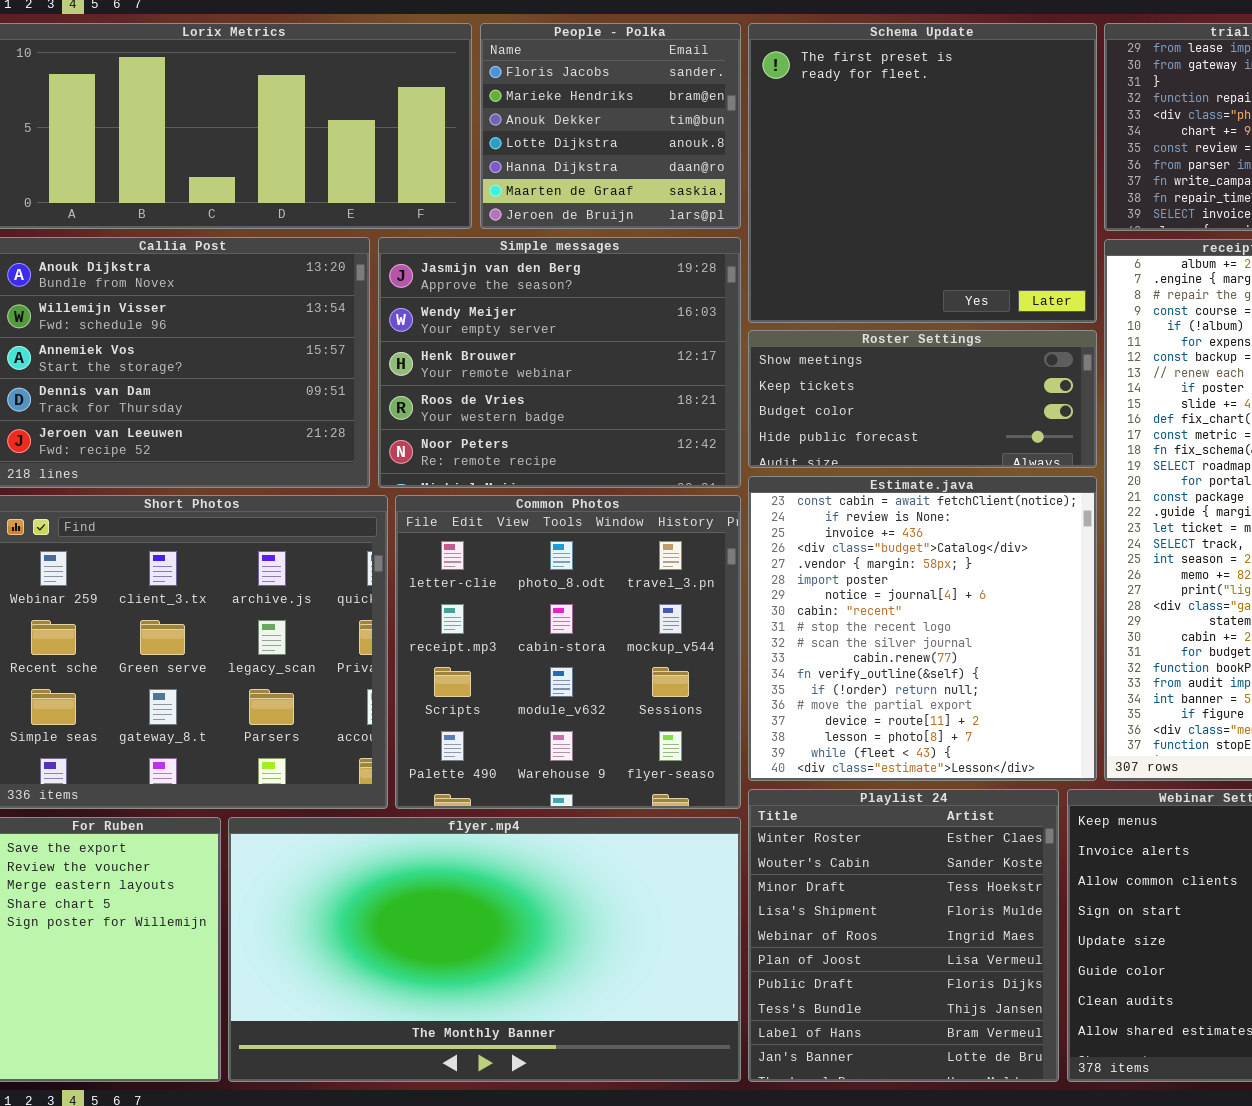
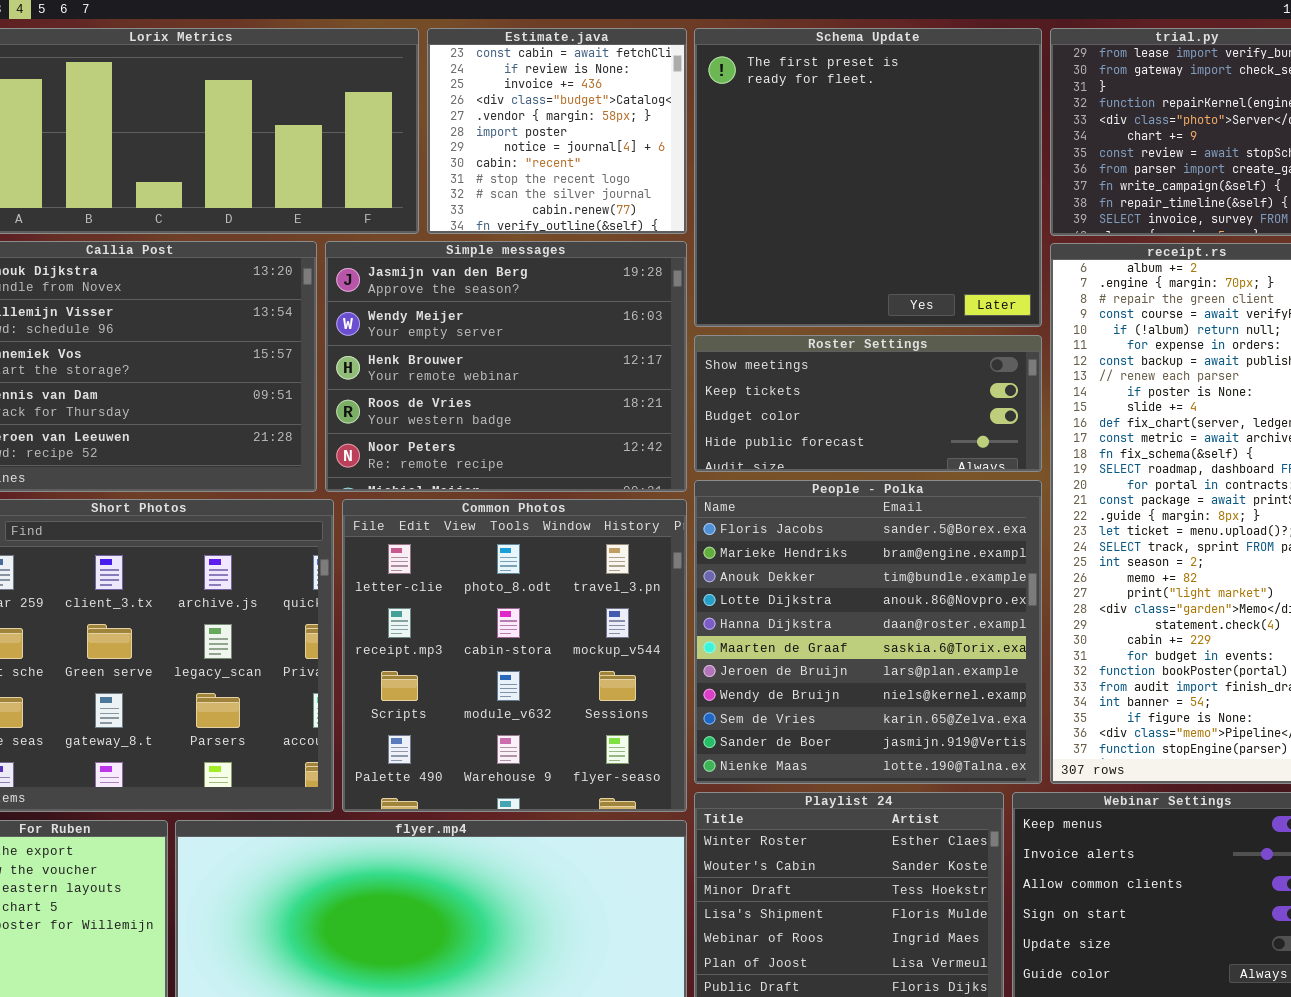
People - Polka: [480,23,741,229] -> [694,480,1042,784], moved, resized
Estimate.java: [748,476,1097,781] -> [427,28,687,234], moved, resized

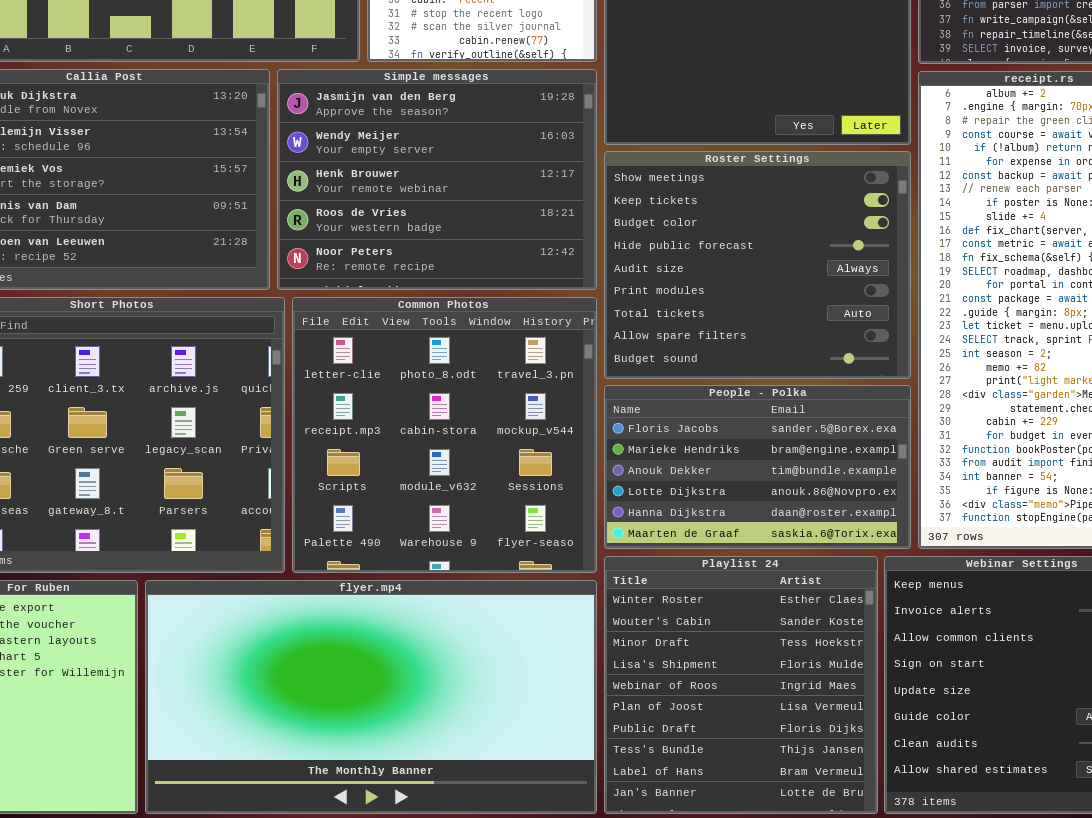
Roster Settings: [694,335,1042,472] -> [604,151,911,379], resized
People - Polka: [694,480,1042,784] -> [604,385,911,549], resized

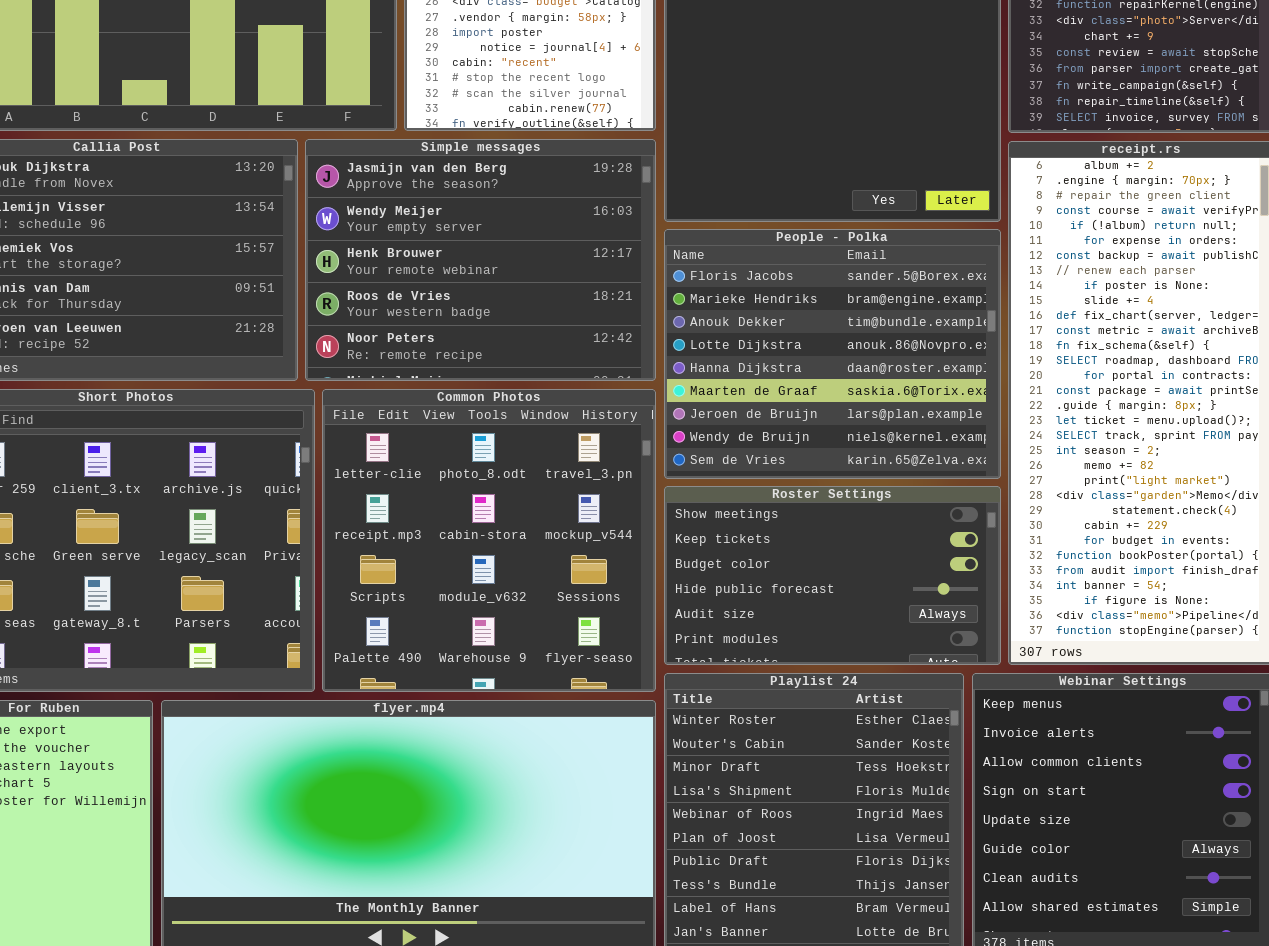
Roster Settings: [604,151,911,379] -> [664,486,1001,665], moved, resized
People - Polka: [604,385,911,549] -> [664,229,1001,479], moved, resized

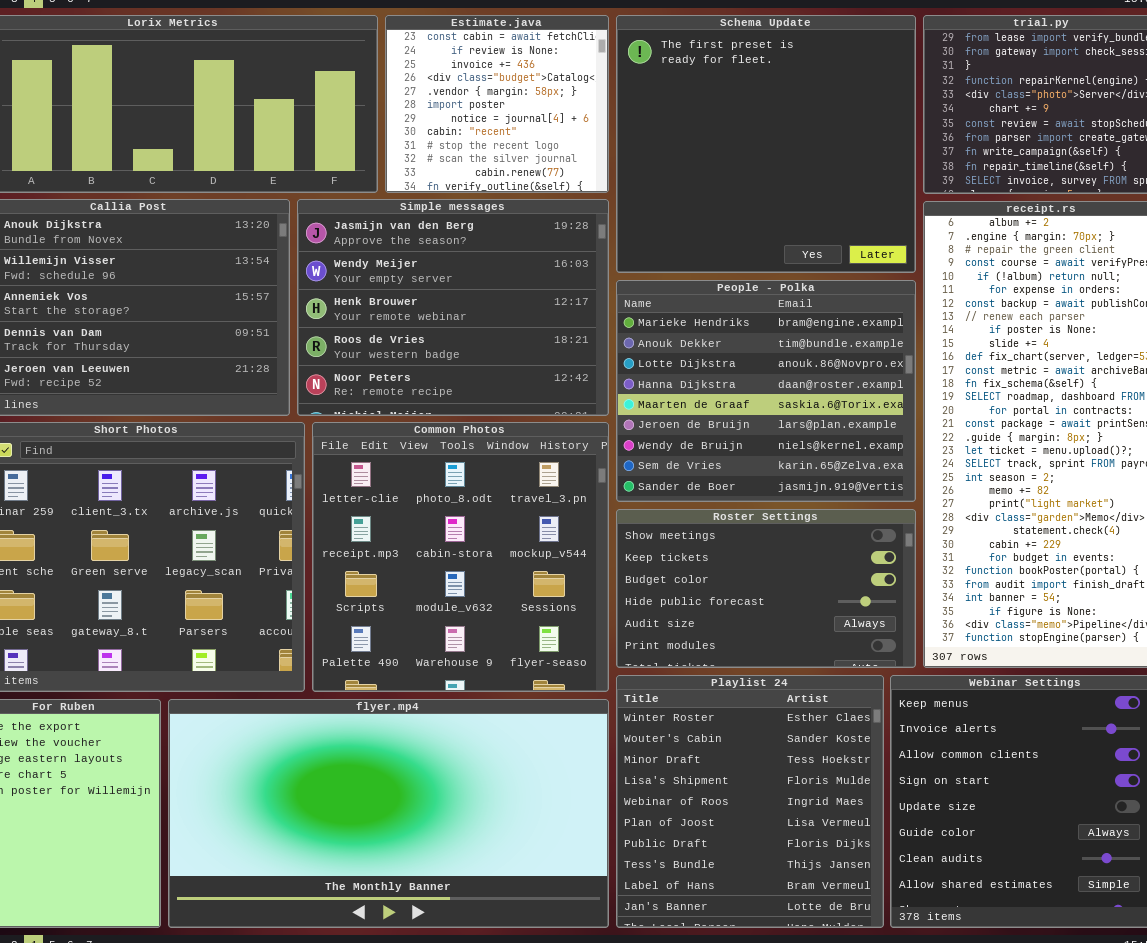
People - Polka: [664,229,1001,479] -> [616,280,916,502], scrolled down 1 row

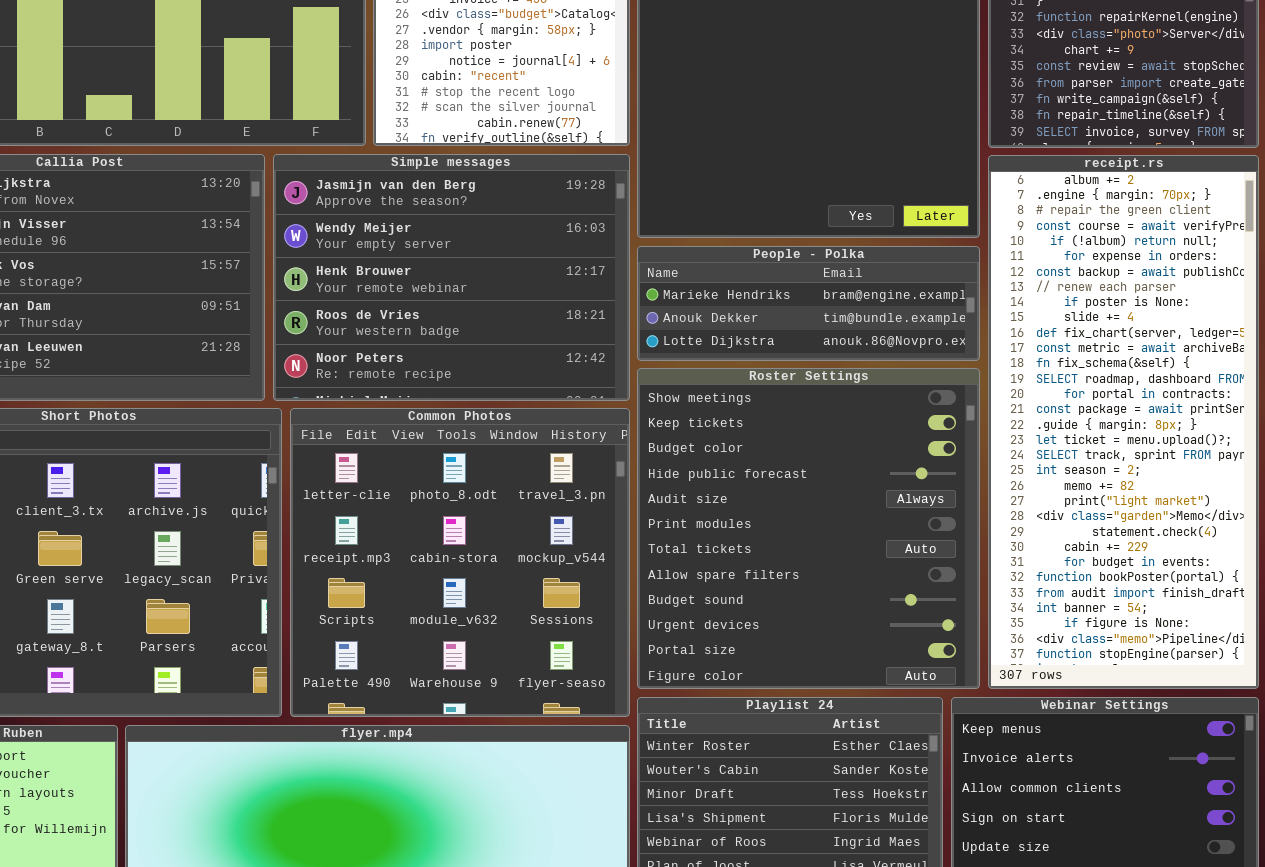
People - Polka: [616,280,916,502] -> [637,246,980,361], resized
Roster Settings: [616,509,916,668] -> [637,368,980,689], resized

